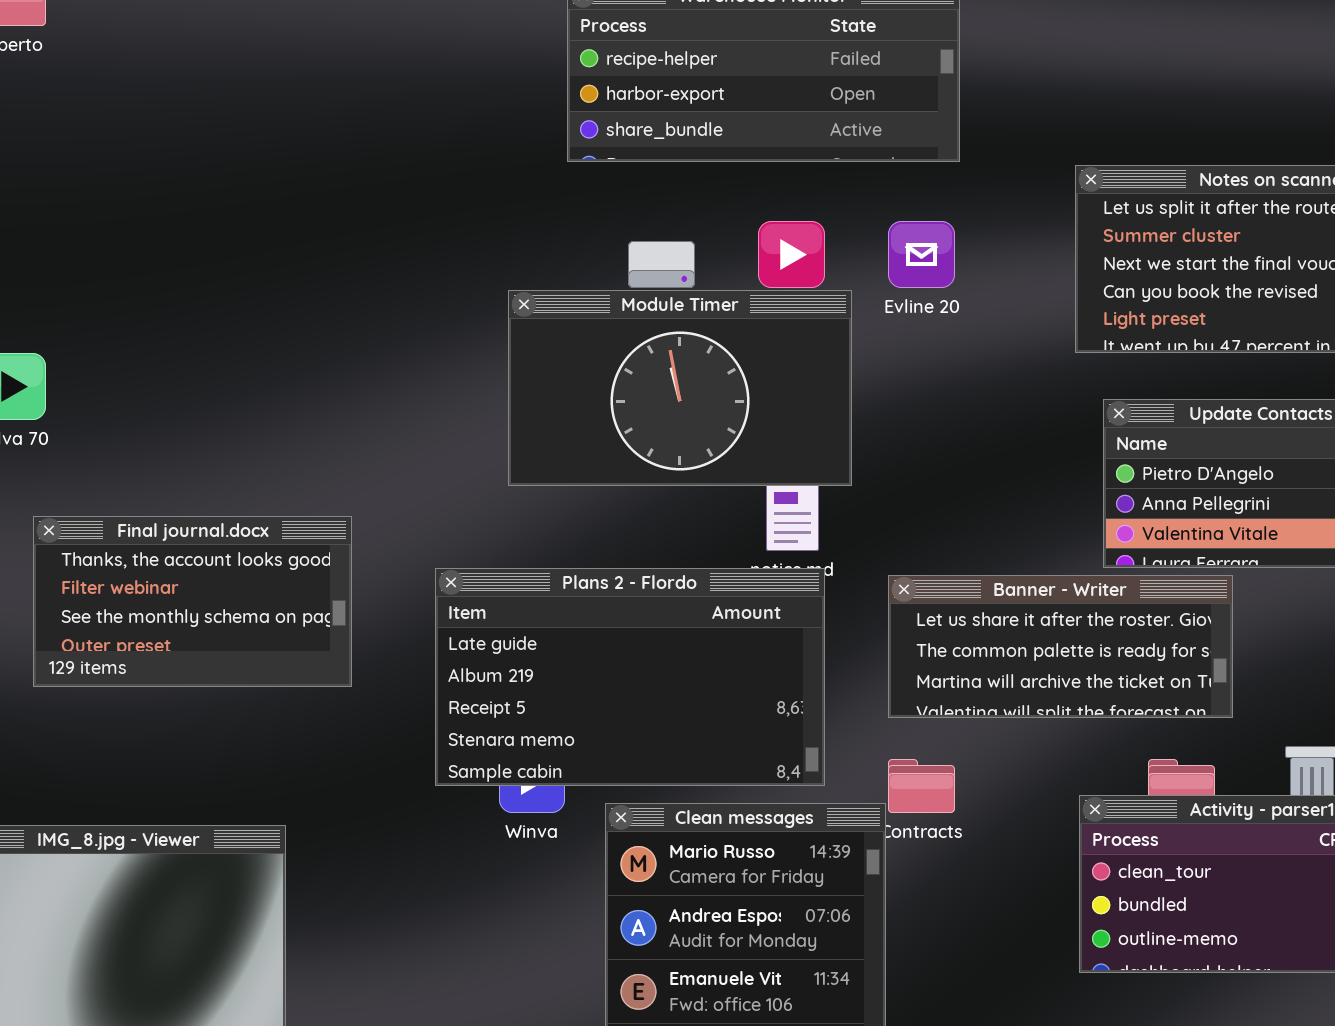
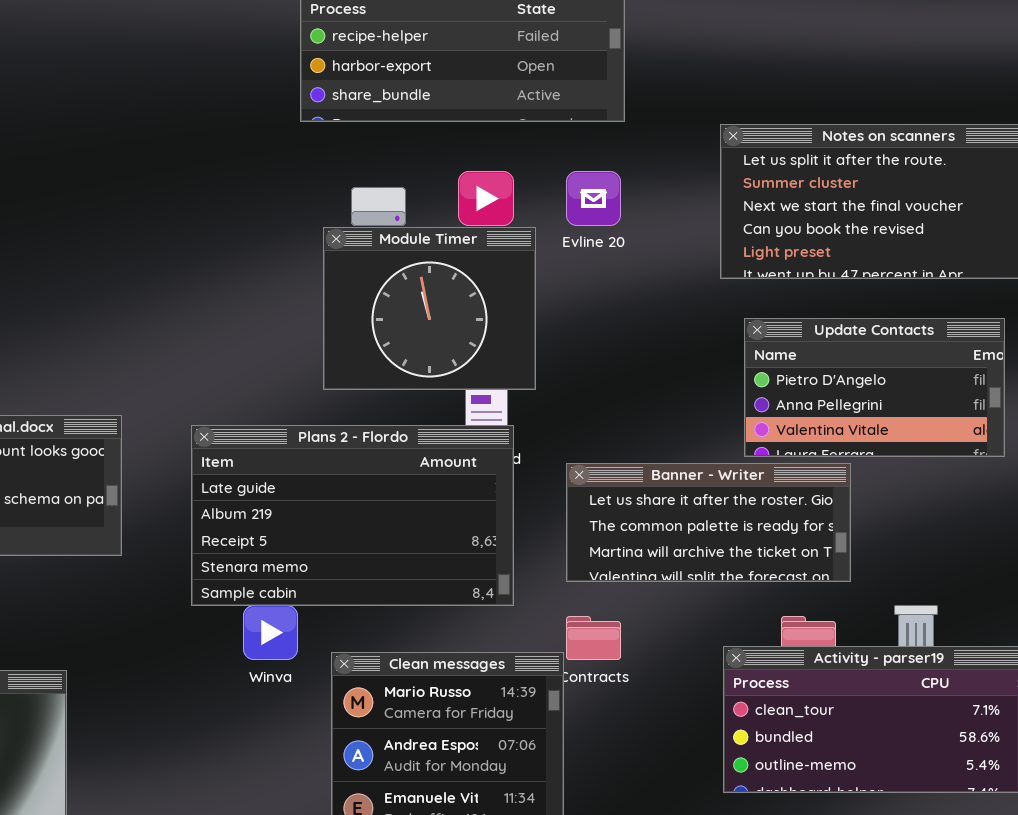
Module Timer: [508,290,852,486] -> [323,227,536,390], resized
Plans 2 - Flordo: [435,568,825,786] -> [191,425,514,606], moved

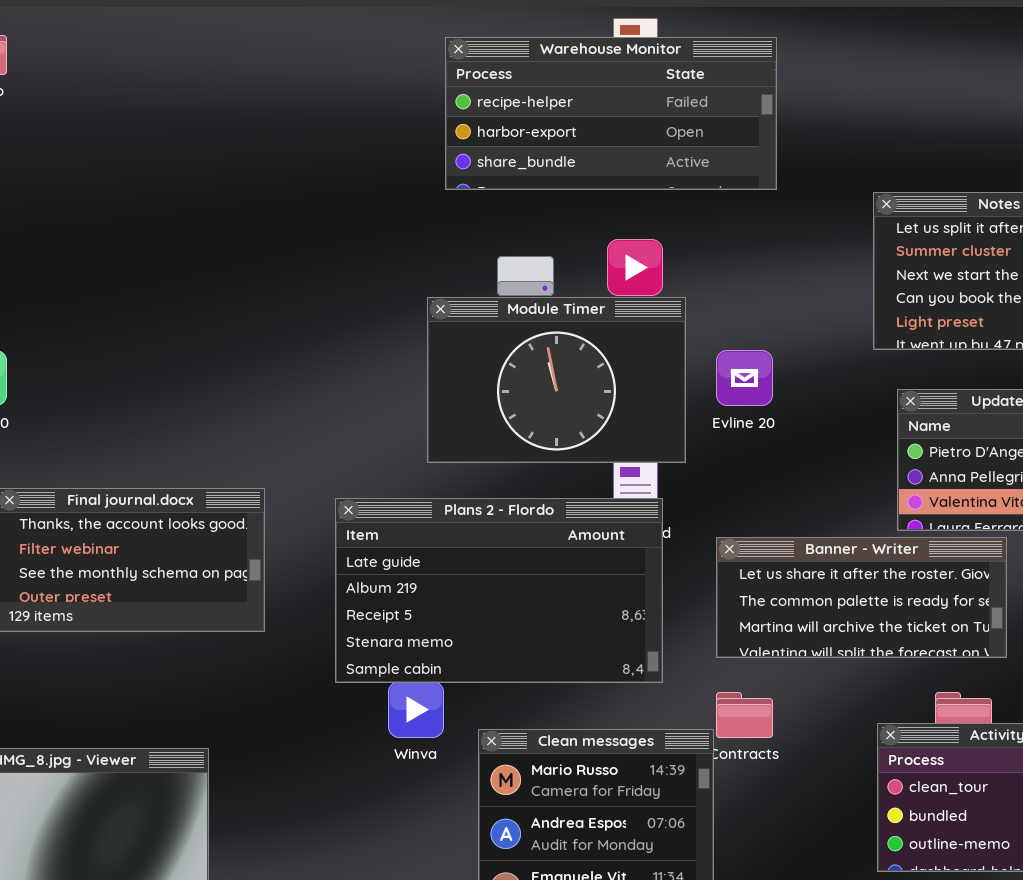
Evline 20: [566,171,621,226] -> [716,350,773,406], moved
Module Timer: [323,227,536,390] -> [427,297,686,463], resized

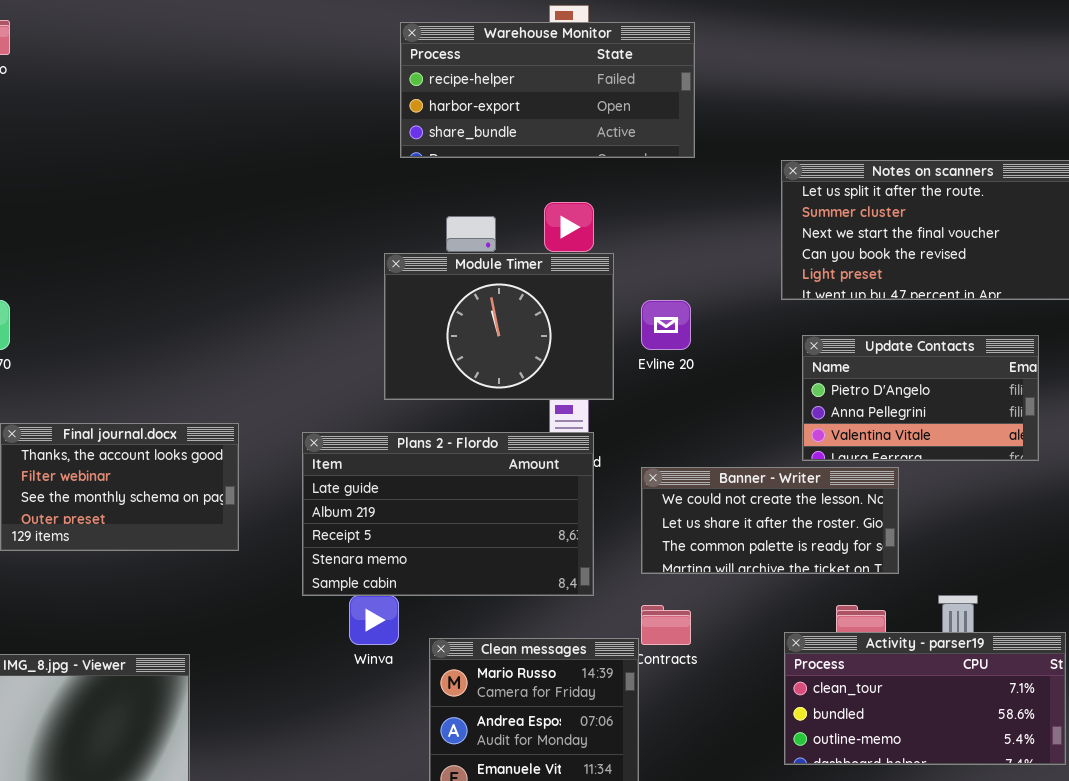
Banner - Writer: [716,537,1007,658] -> [641,467,899,574], scrolled up 1 row

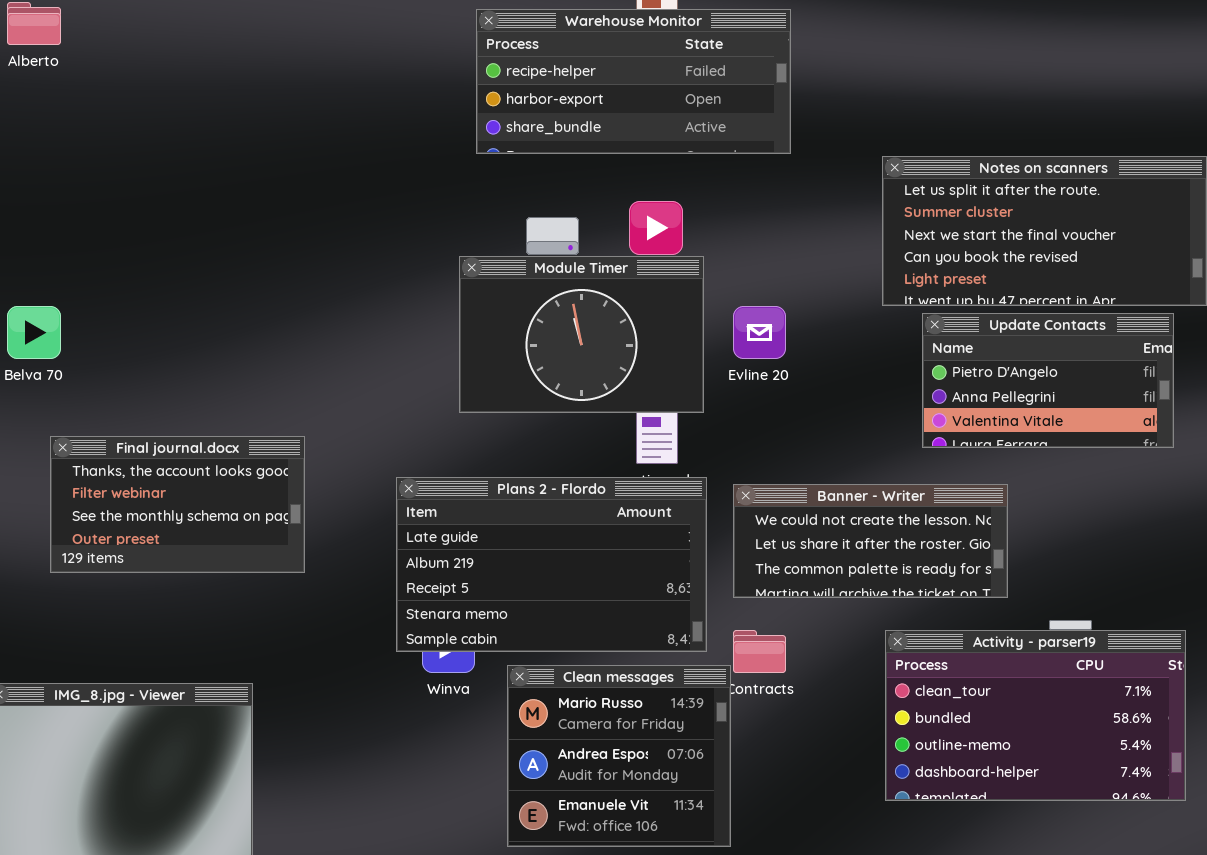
Update Contacts: [802,335,1039,461] -> [922,313,1174,448], moved
Plans 2 - Flordo: [302,432,594,596] -> [396,477,707,652], moved
Activity - parser19: [784,632,1066,765] -> [885,630,1186,801], resized

